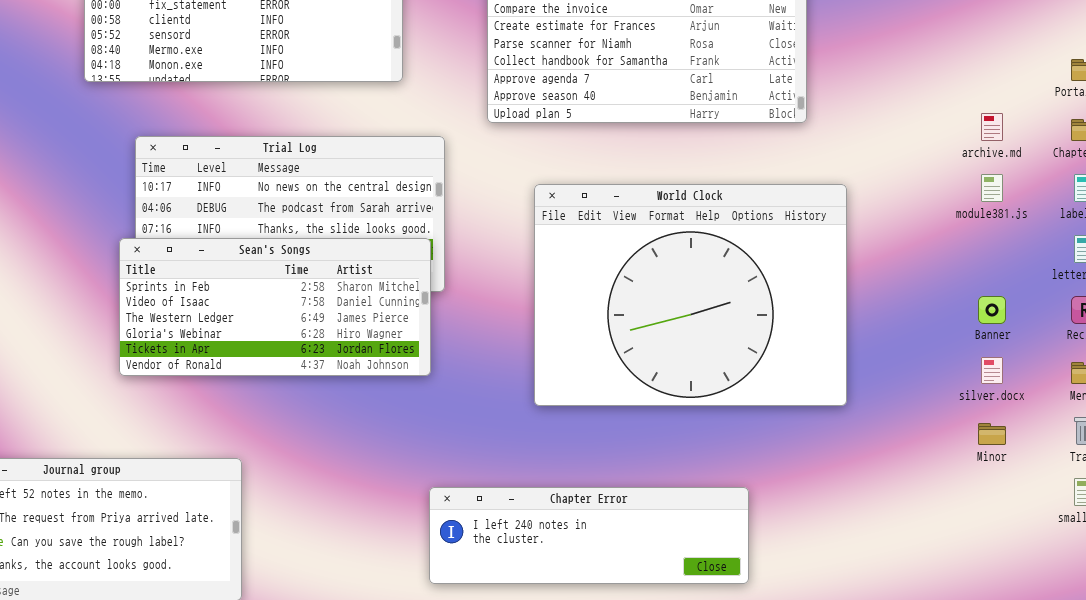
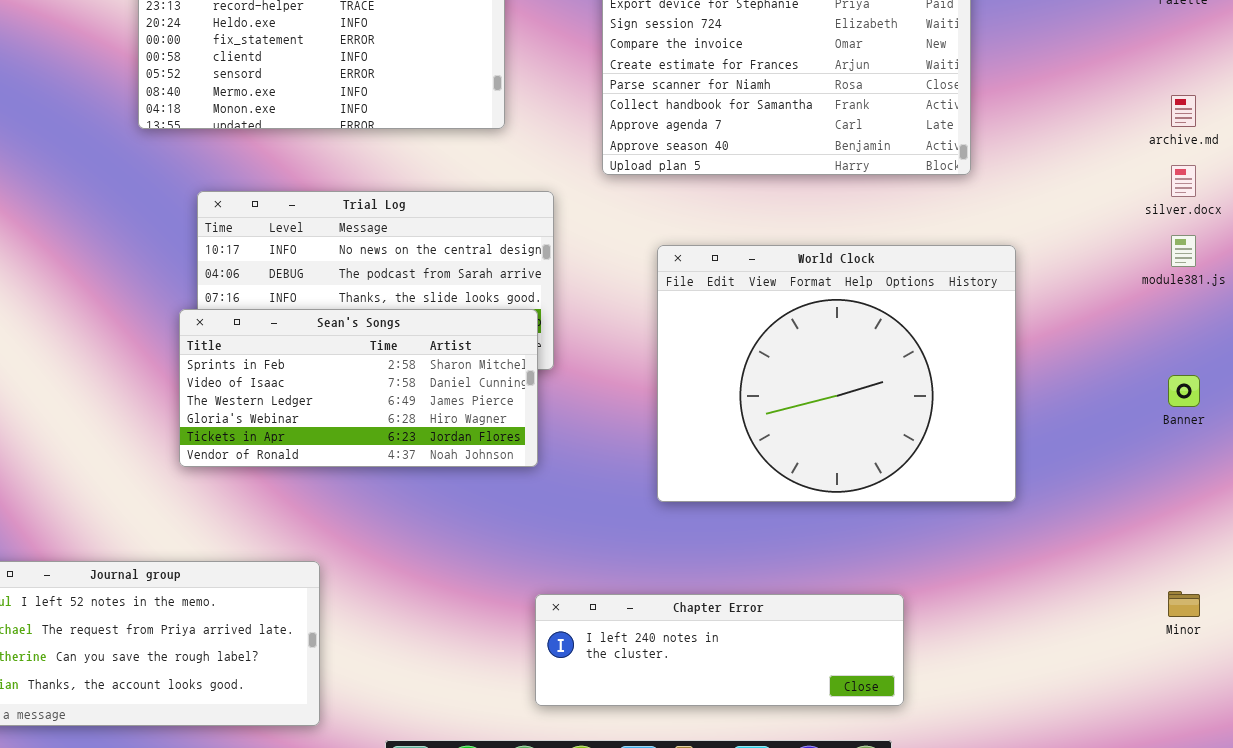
archive.md: [981,113,1003,141] -> [1171,95,1196,127], moved
silver.docx: [981,357,1003,384] -> [1171,165,1196,197], moved
Minor: [978,423,1006,445] -> [1168,591,1200,617], moved

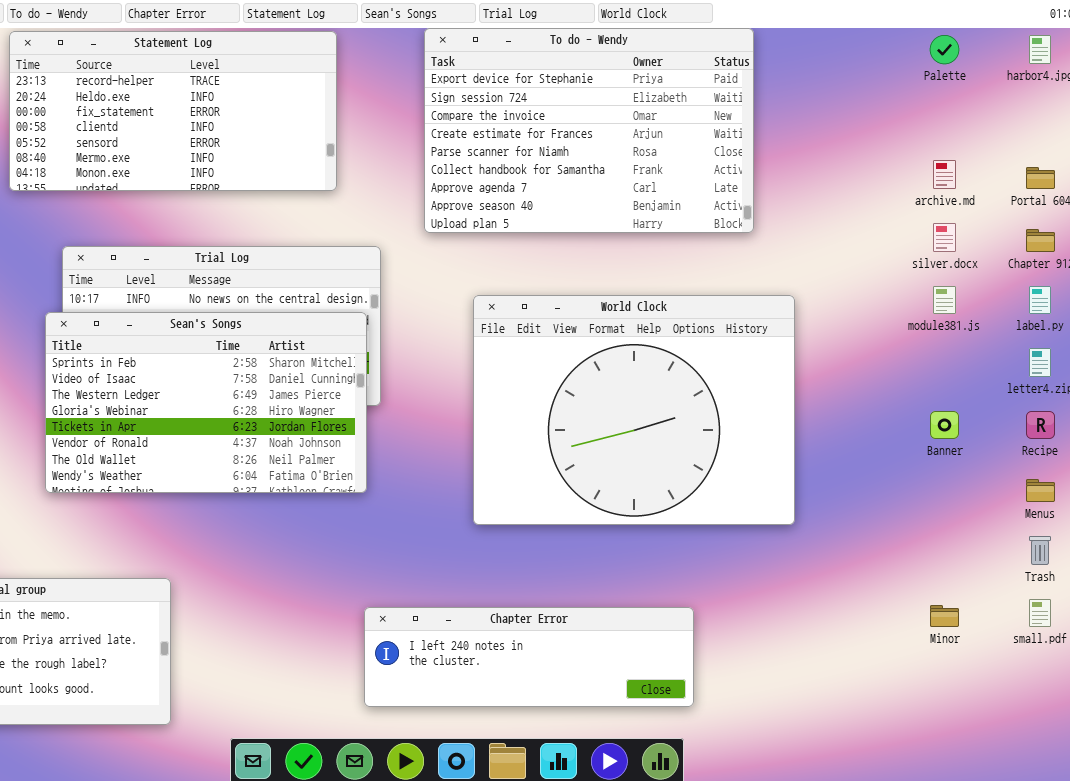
Sean's Songs: [179,309,538,467] -> [45,312,367,493], resized

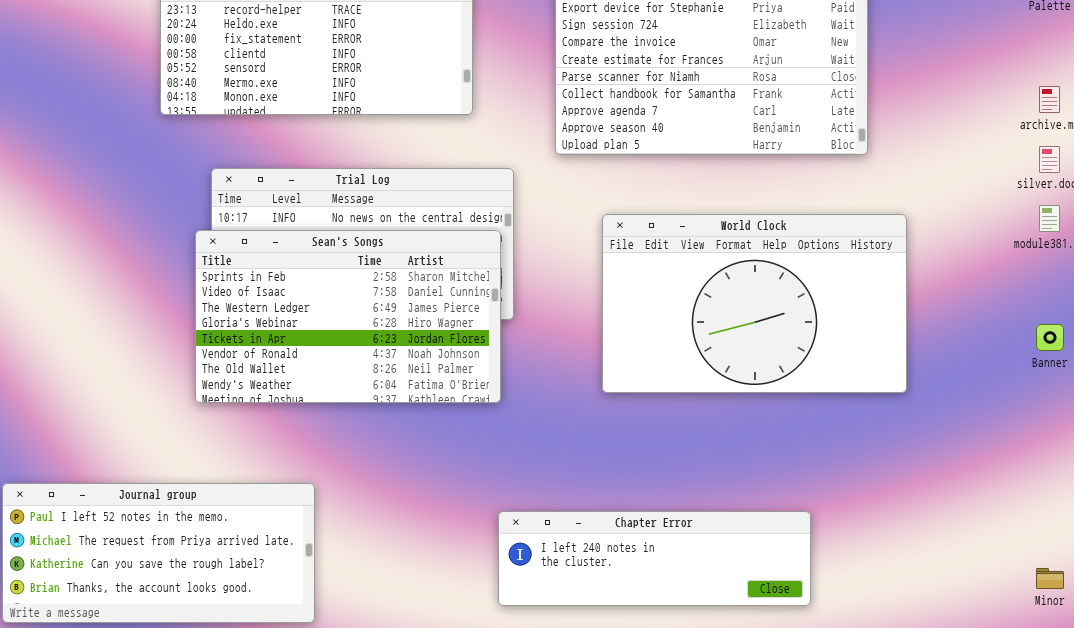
World Clock: [473,295,795,525] -> [602,214,907,393], resized
Minor: [930,605,959,627] -> [1036,568,1064,589], moved

